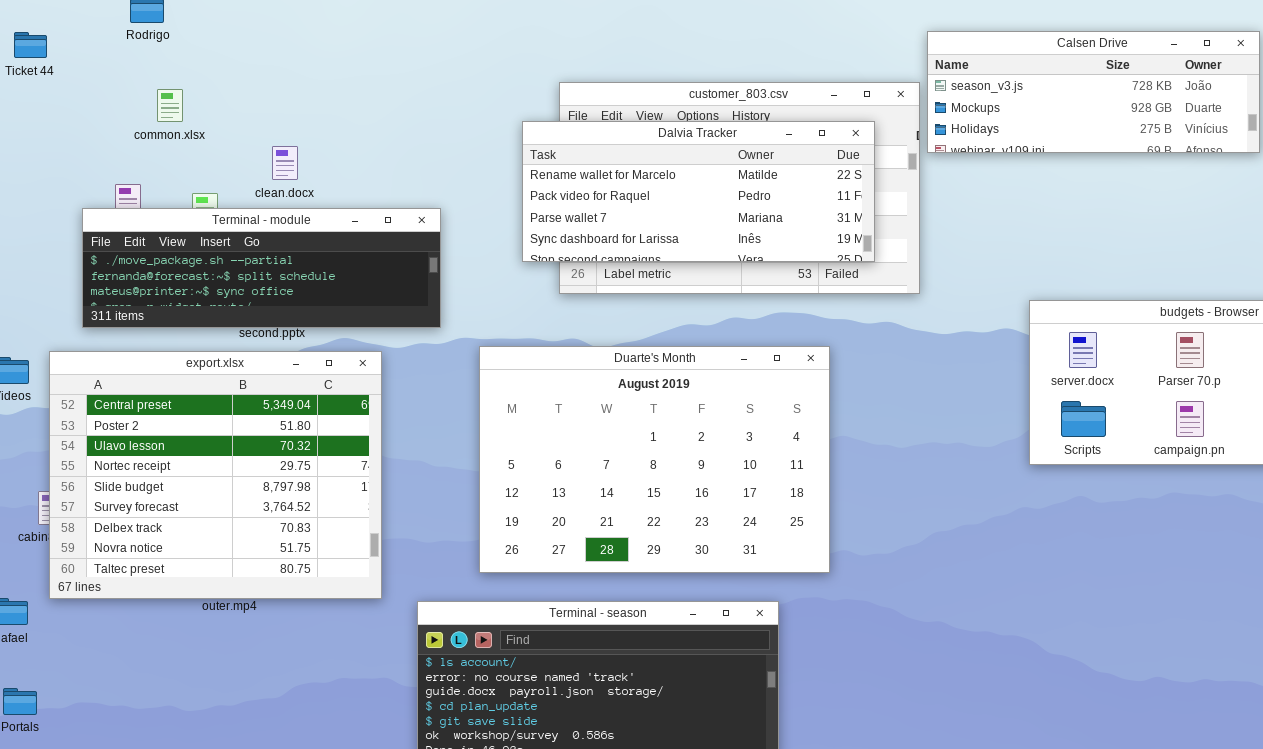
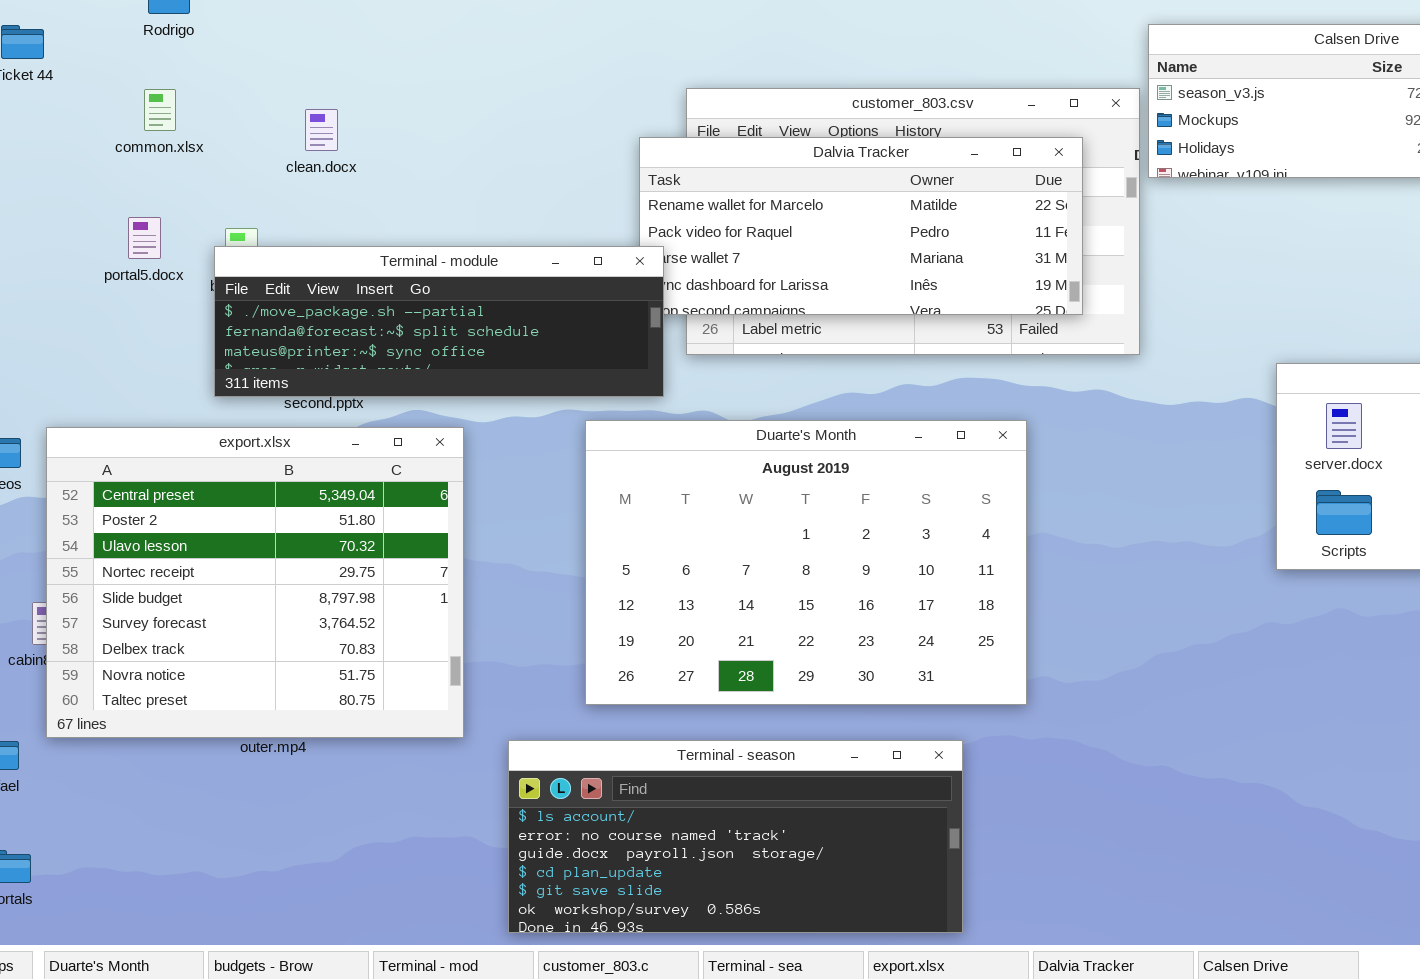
common.xlsx: [157,89,183,122] -> [144,89,176,131], moved
clean.docx: [272,146,298,180] -> [305,109,338,151], moved
Terminal - module: [82,208,441,328] -> [214,246,664,397], moved

